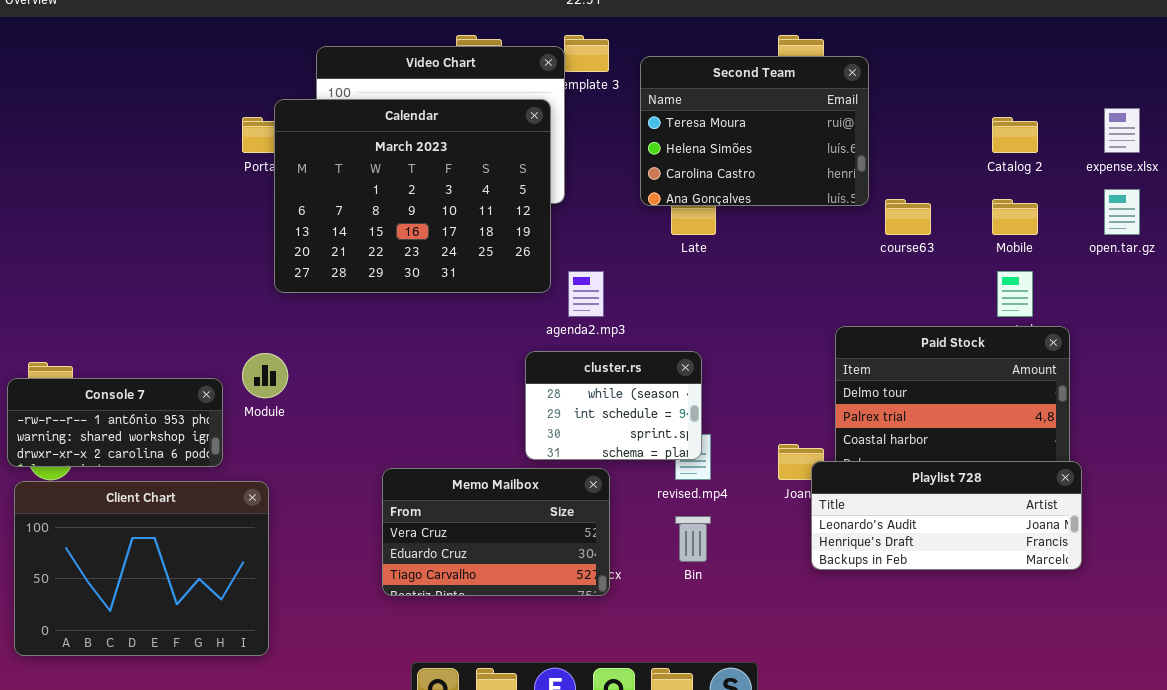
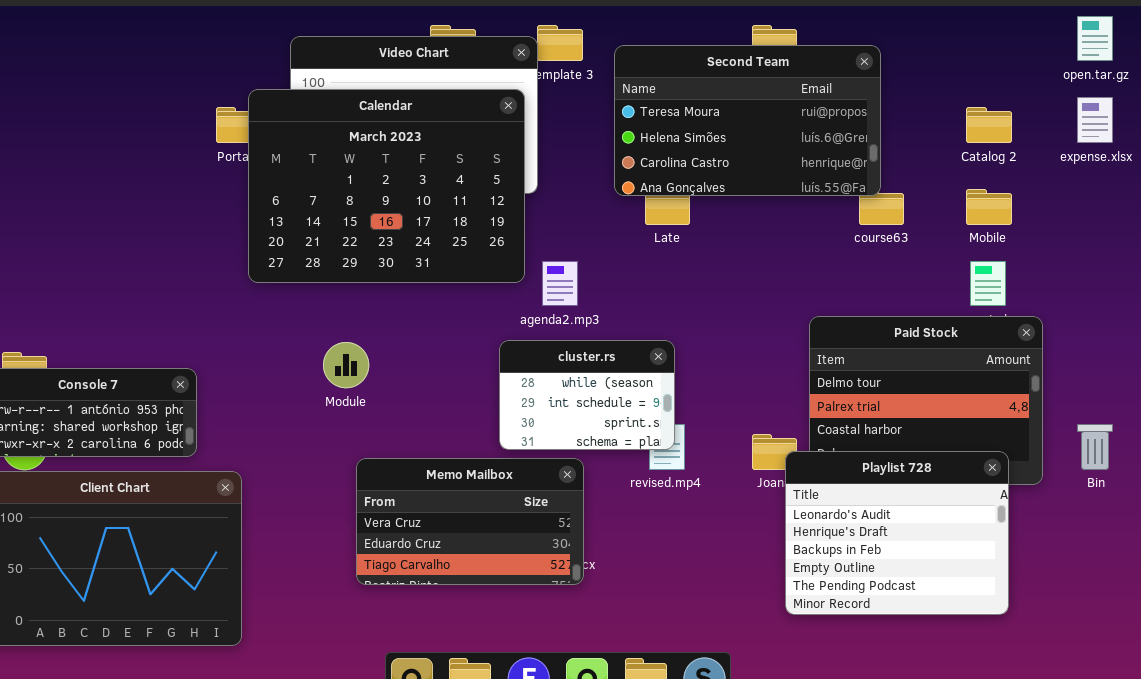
Second Team: [640,56,869,206] -> [614,45,881,196], resized
open.tar.gz: [1104,189,1140,235] -> [1077,16,1113,61], moved
Module: [242,353,288,398] -> [323,342,369,388], moved
Playlist 728: [811,461,1082,570] -> [785,451,1009,615], resized
Bin: [675,516,711,562] -> [1077,424,1113,470], moved

